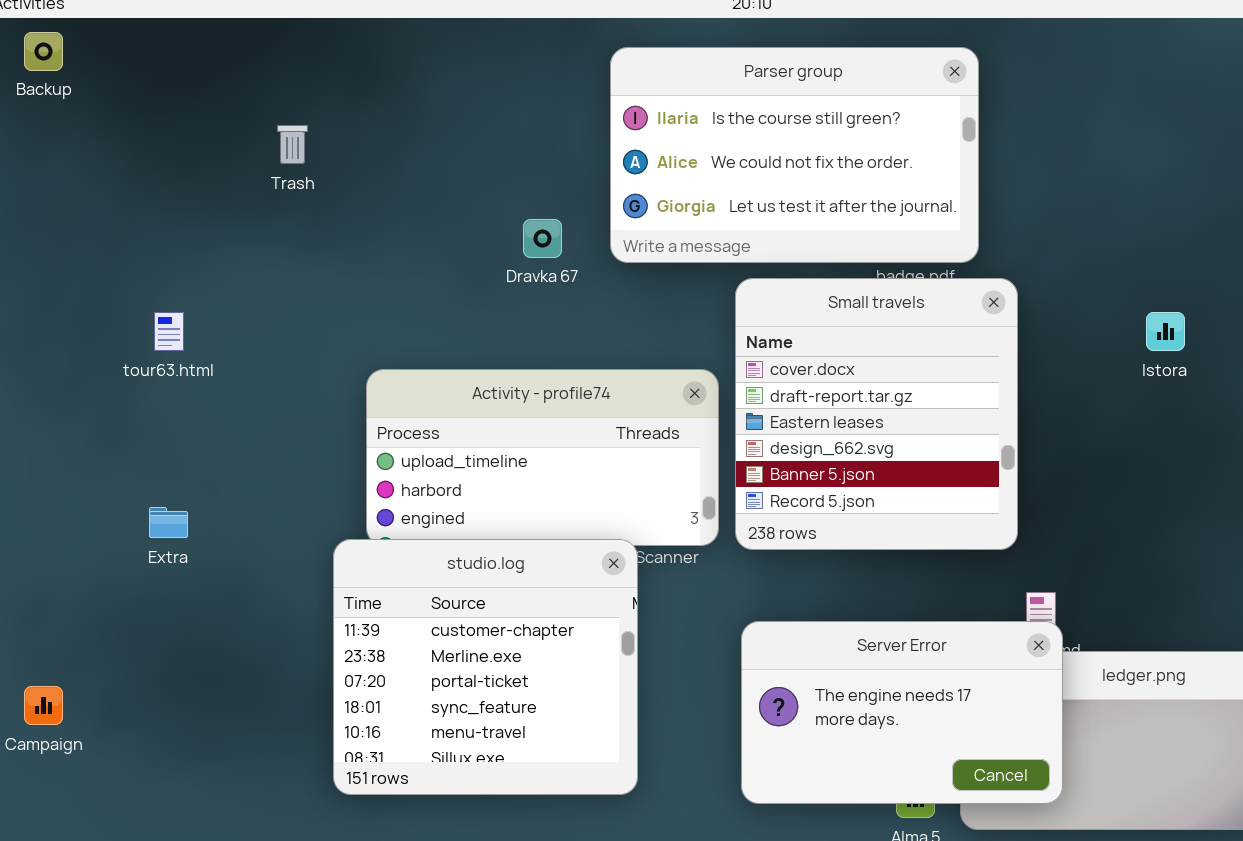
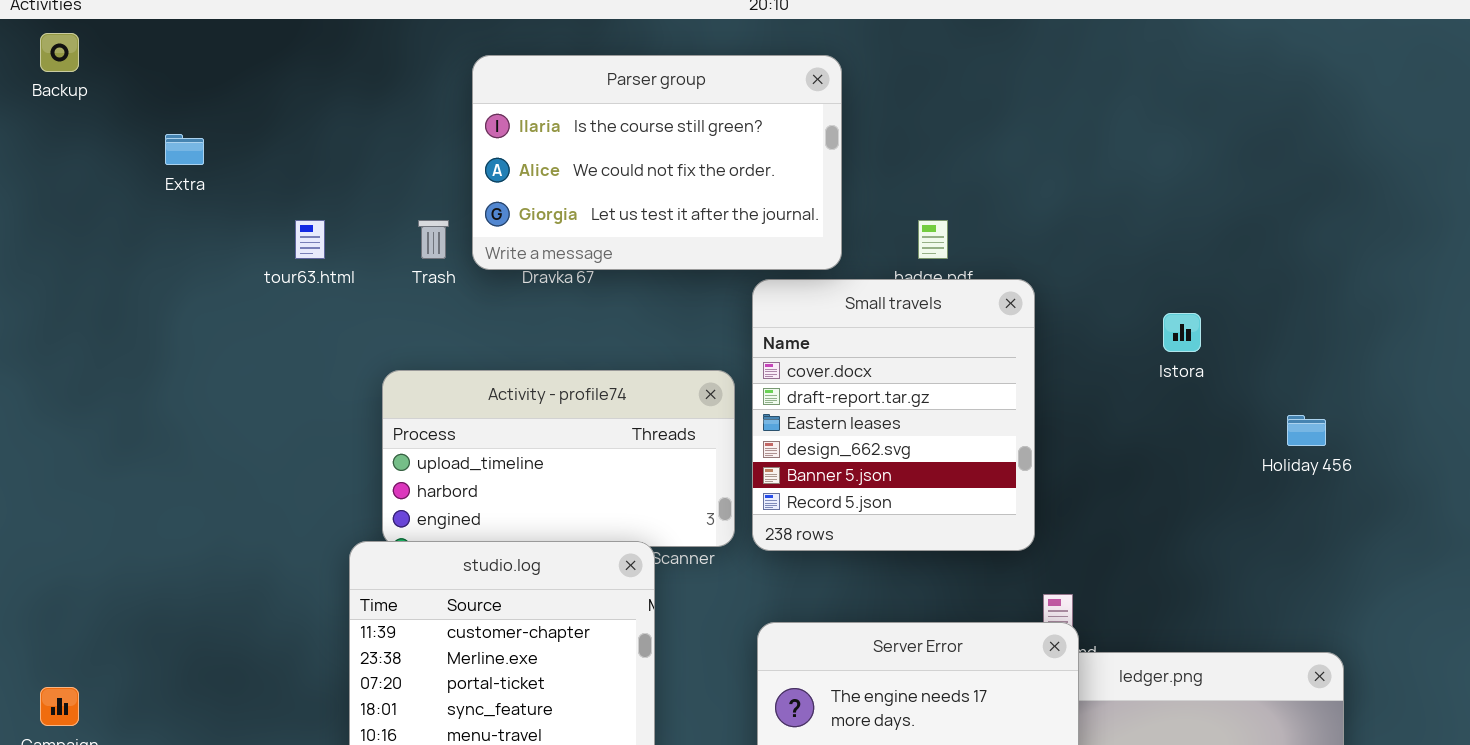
Parser group: [610,47,979,263] -> [472,55,842,270], moved
Trash: [277,125,308,164] -> [418,220,449,259], moved
tour63.html: [154,312,184,351] -> [295,220,325,259], moved
Extra: [149,507,188,538] -> [165,134,204,165], moved

